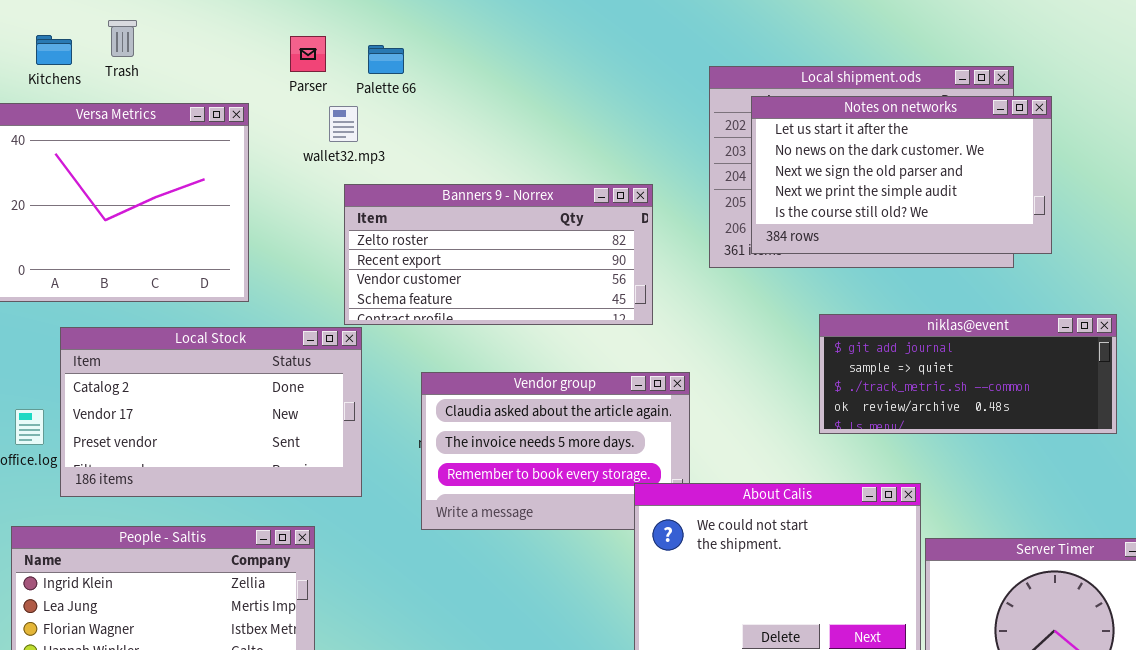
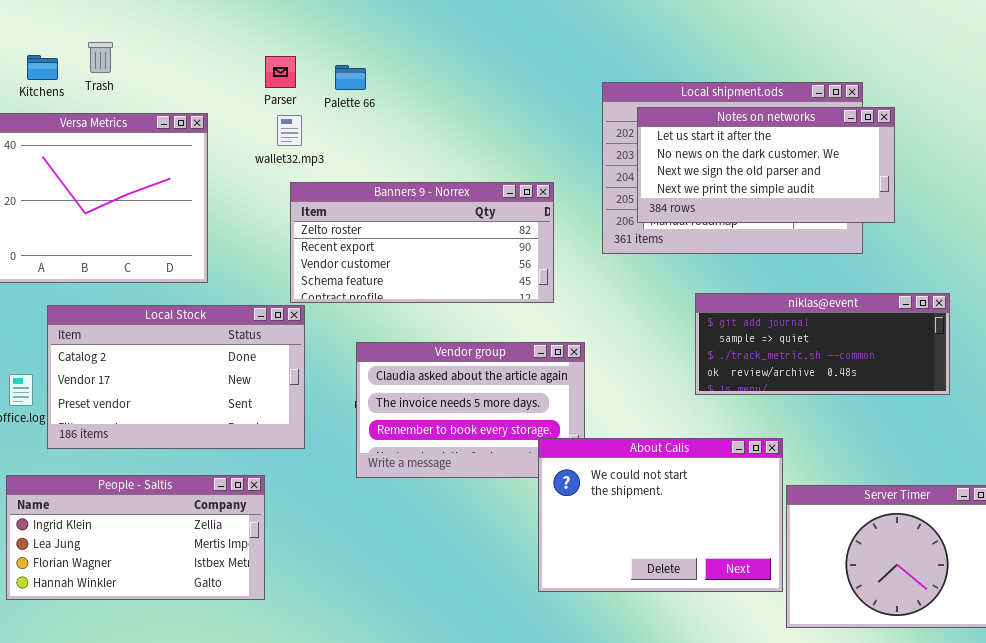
Parser: [290,36,326,72] -> [265,56,296,88], moved
Palette 66: [368,45,404,74] -> [335,65,366,90], moved
Notes on networks: [751,96,1052,254] -> [637,107,895,223], resized

